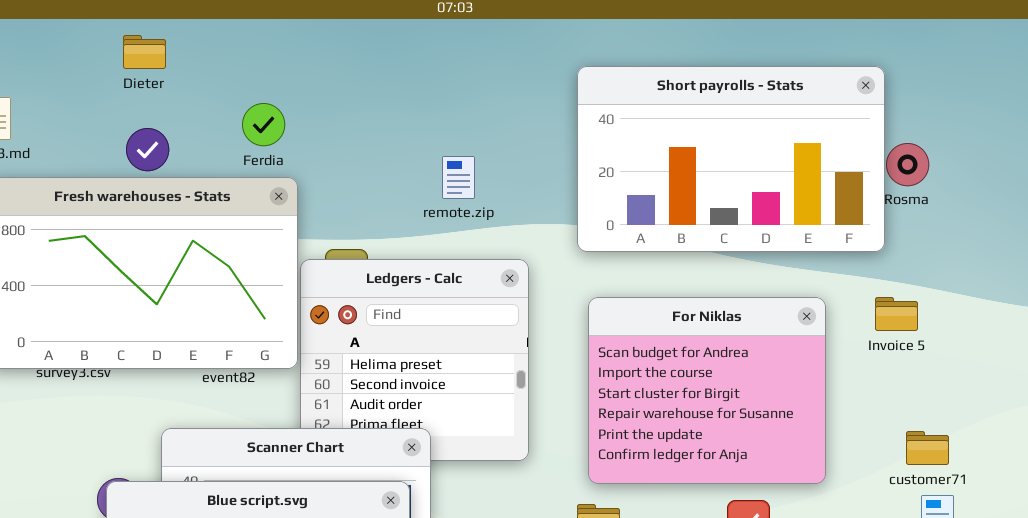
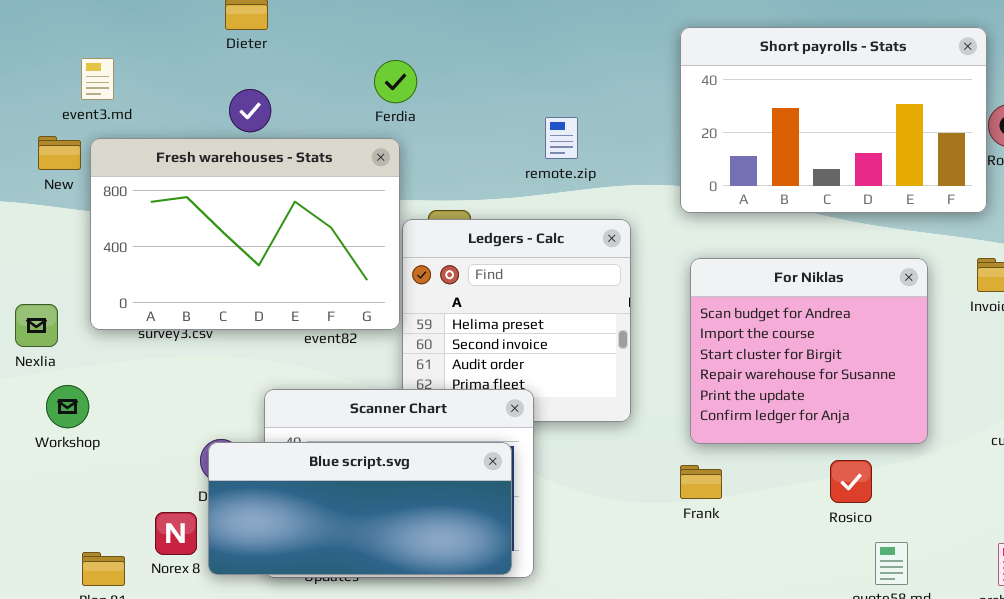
Ferdia: [242,103,285,146] -> [374,60,417,103], moved

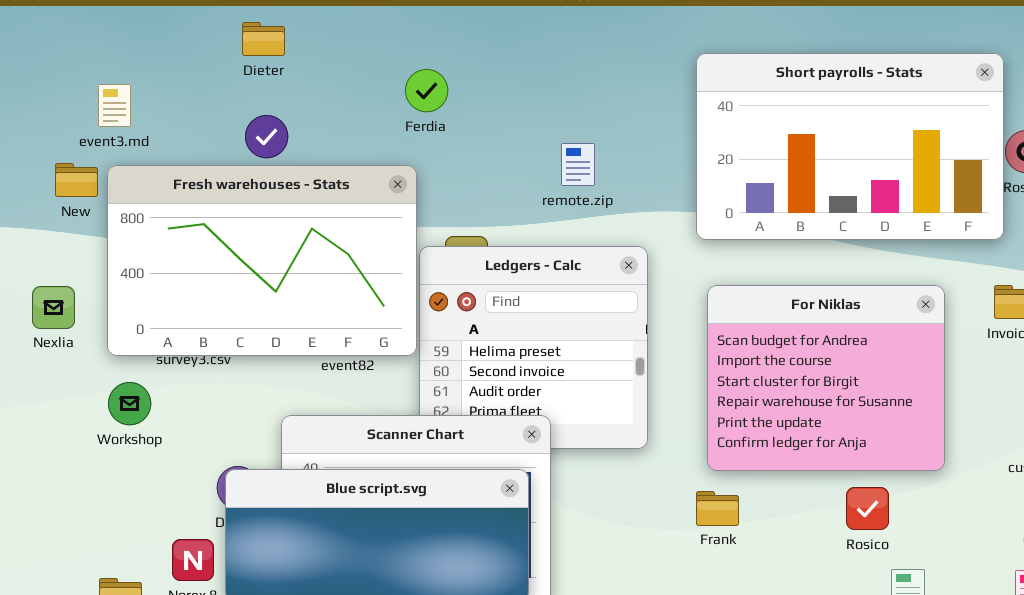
Ferdia: [374,60,417,103] -> [405,69,448,112], moved
Nexlia: [15,304,58,347] -> [32,286,75,329], moved
Workshop: [46,385,89,428] -> [108,382,151,425], moved

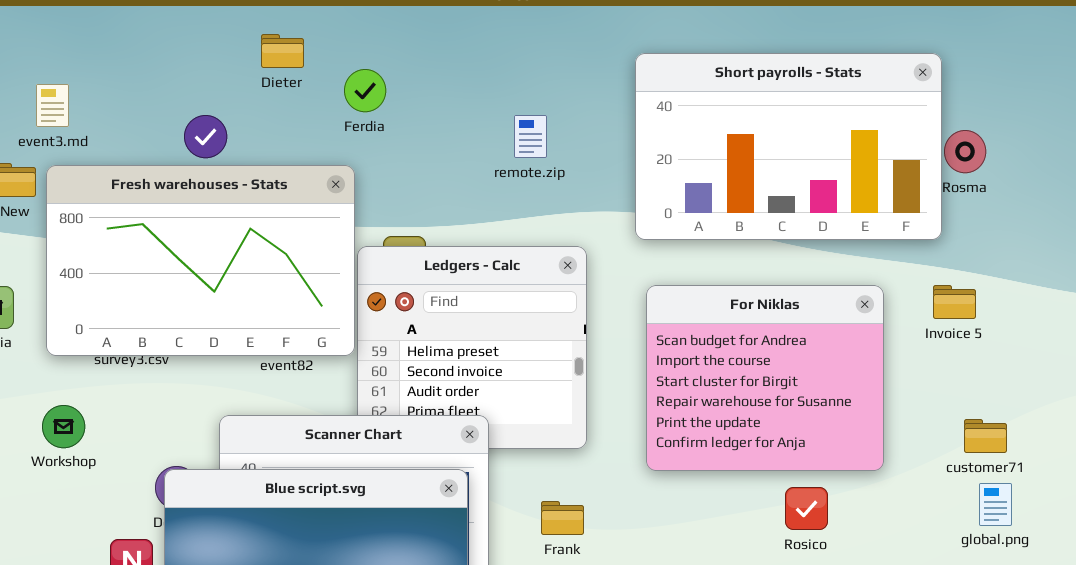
Dieter: [242,22,285,56] -> [261,34,304,68], moved
remote.zip: [561,143,595,186] -> [514,115,547,158], moved
Workshop: [108,382,151,425] -> [42,405,85,448], moved
Frank: [696,491,739,526] -> [541,501,584,535], moved

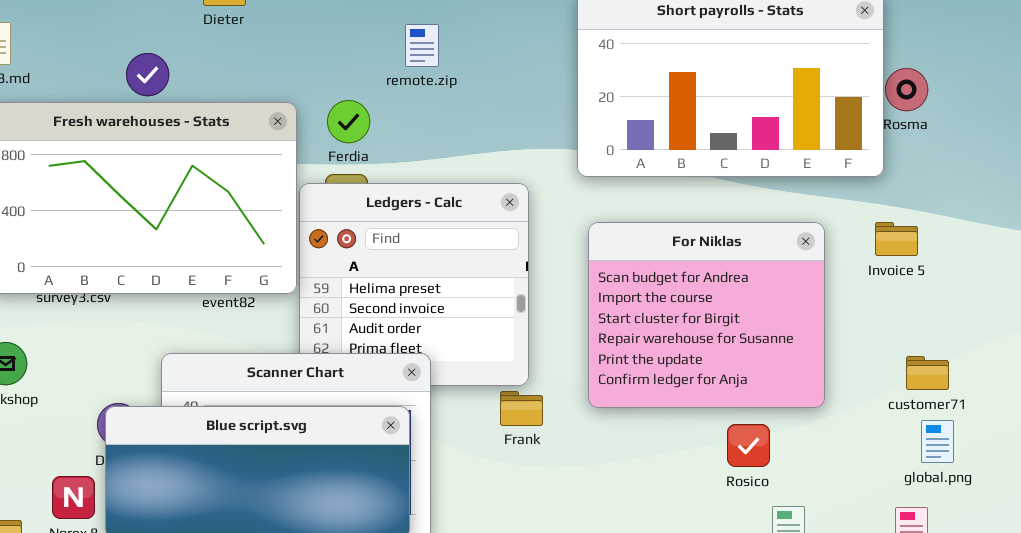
Ferdia: [344,69,386,112] -> [327,100,370,143], moved
remote.zip: [514,115,547,158] -> [405,24,439,67], moved
Frank: [541,501,584,535] -> [500,391,543,426], moved

